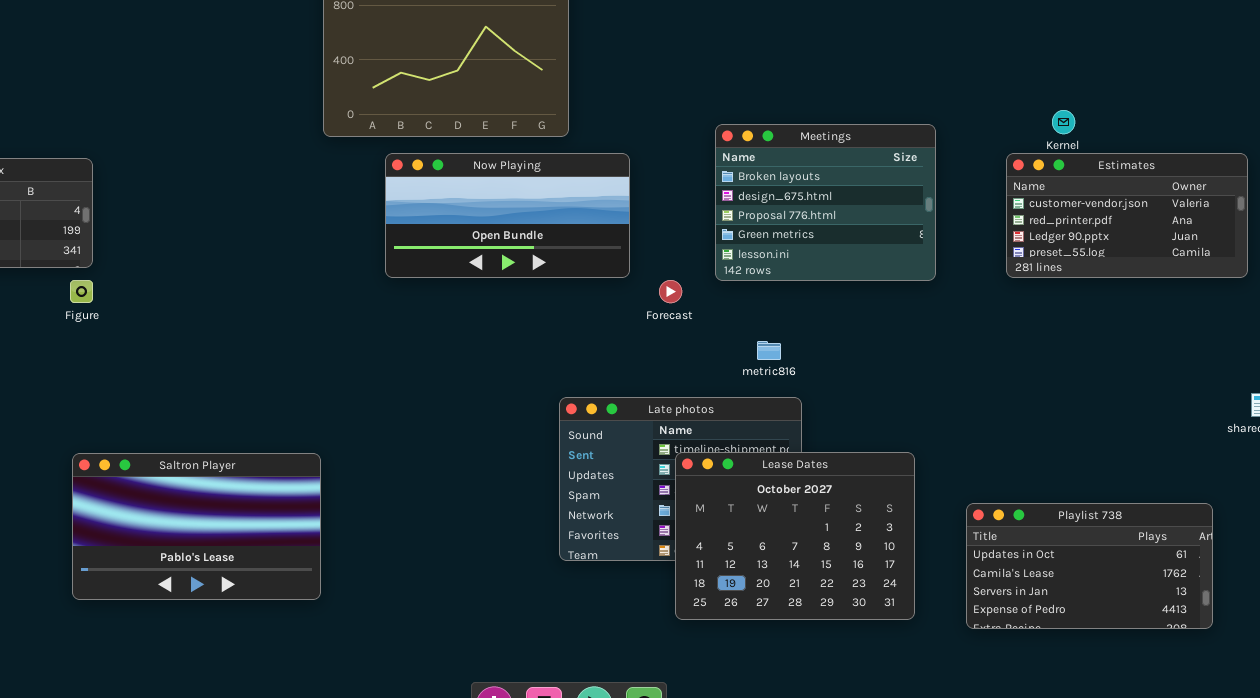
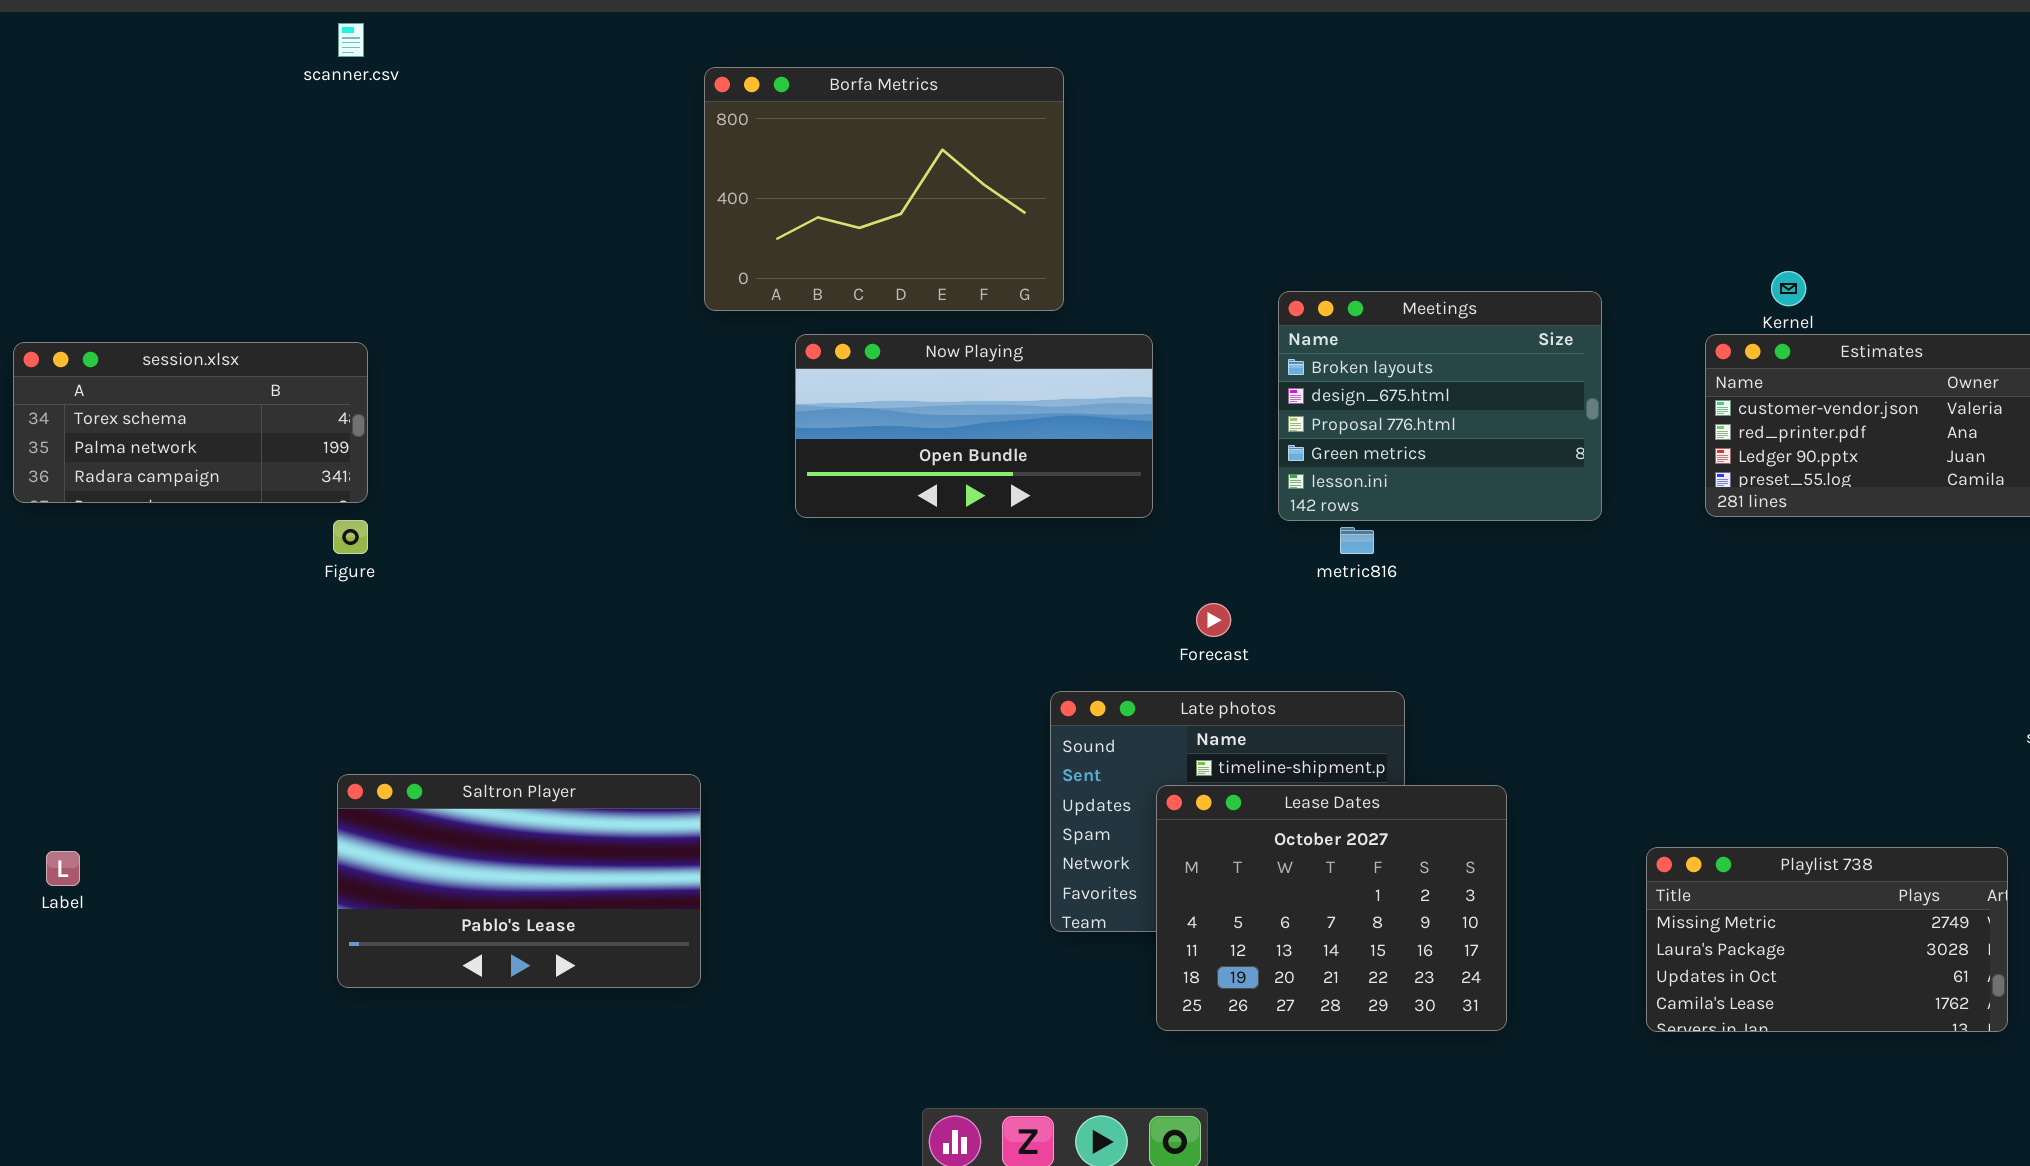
Forecast: [659,280,682,303] -> [1196,603,1231,637], moved
metric816: [757,341,781,360] -> [1340,527,1374,554], moved
Lease Dates: [675,452,915,620] -> [1156,785,1507,1031], moved
Playlist 738: [966,503,1213,629] -> [1646,847,2008,1032], scrolled up 2 rows

